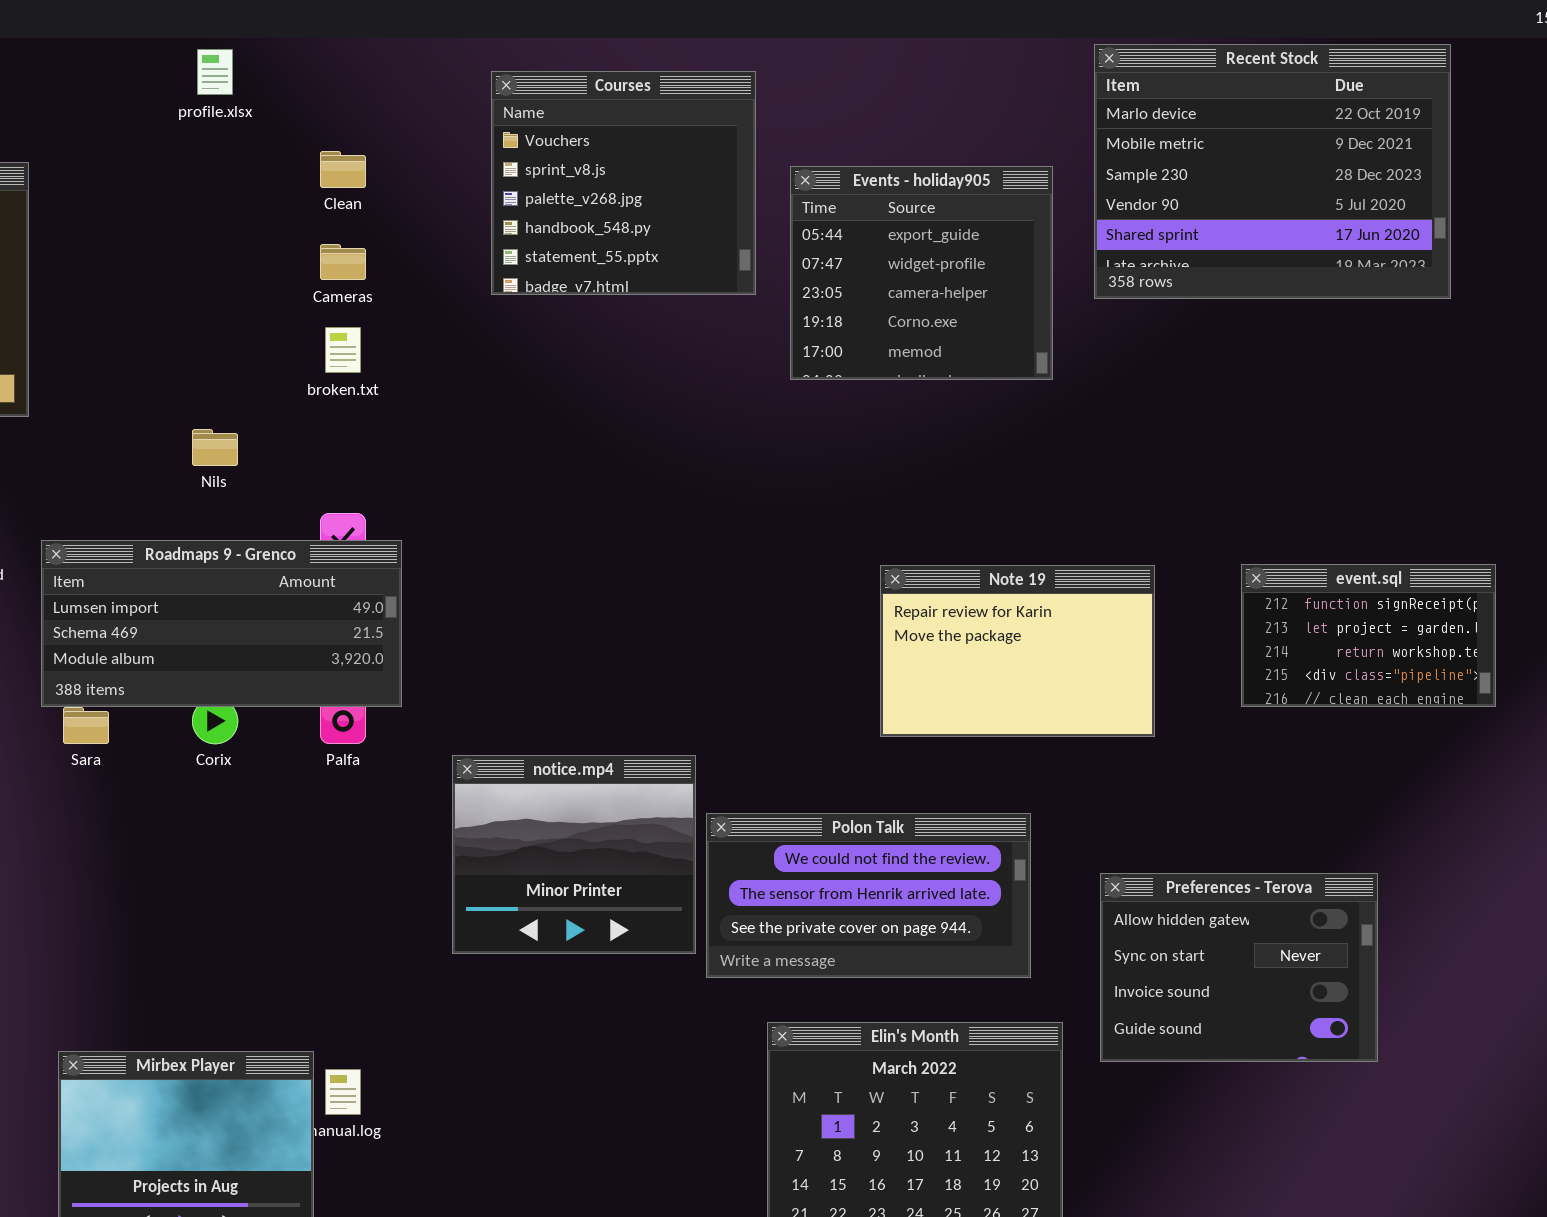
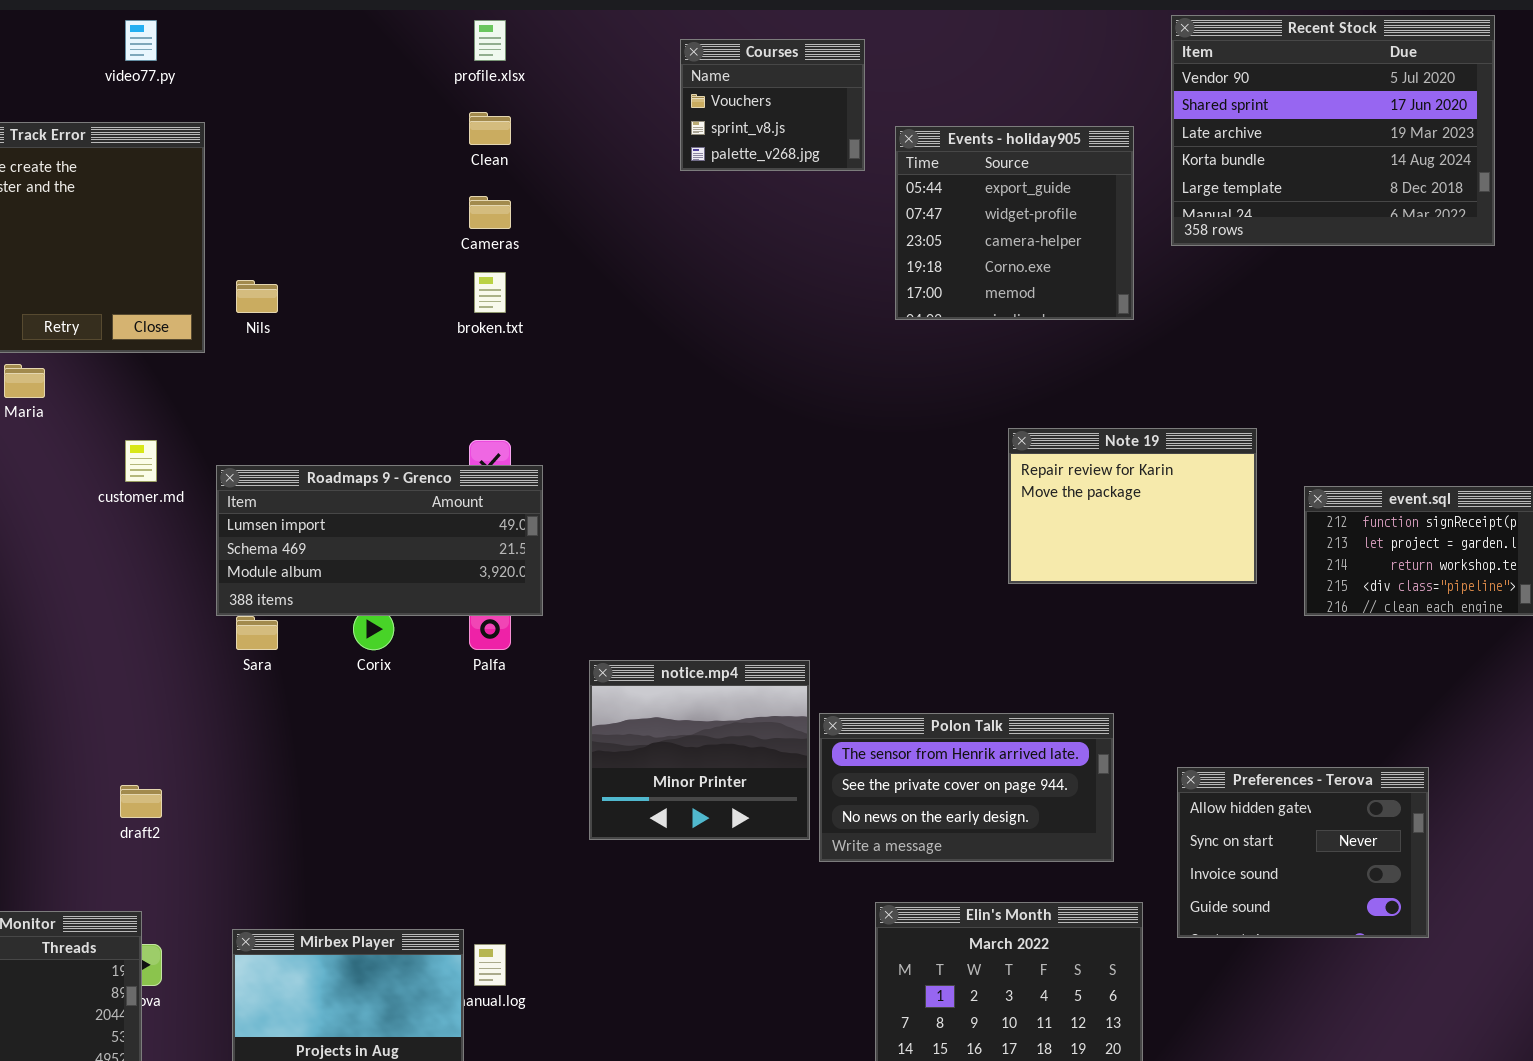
Recent Stock: [1094,44,1451,299] -> [1171,15,1495,246], scrolled down 3 rows
profile.xlsx: [197,49,233,95] -> [474,20,506,61], moved
Courses: [491,71,756,295] -> [680,39,865,171], resized
Nils: [192,429,238,466] -> [236,280,278,313], moved
Note 19: [880,565,1155,737] -> [1008,428,1257,584], moved
Polon Talk: [706,813,1031,978] -> [819,713,1114,862], scrolled down 1 row

